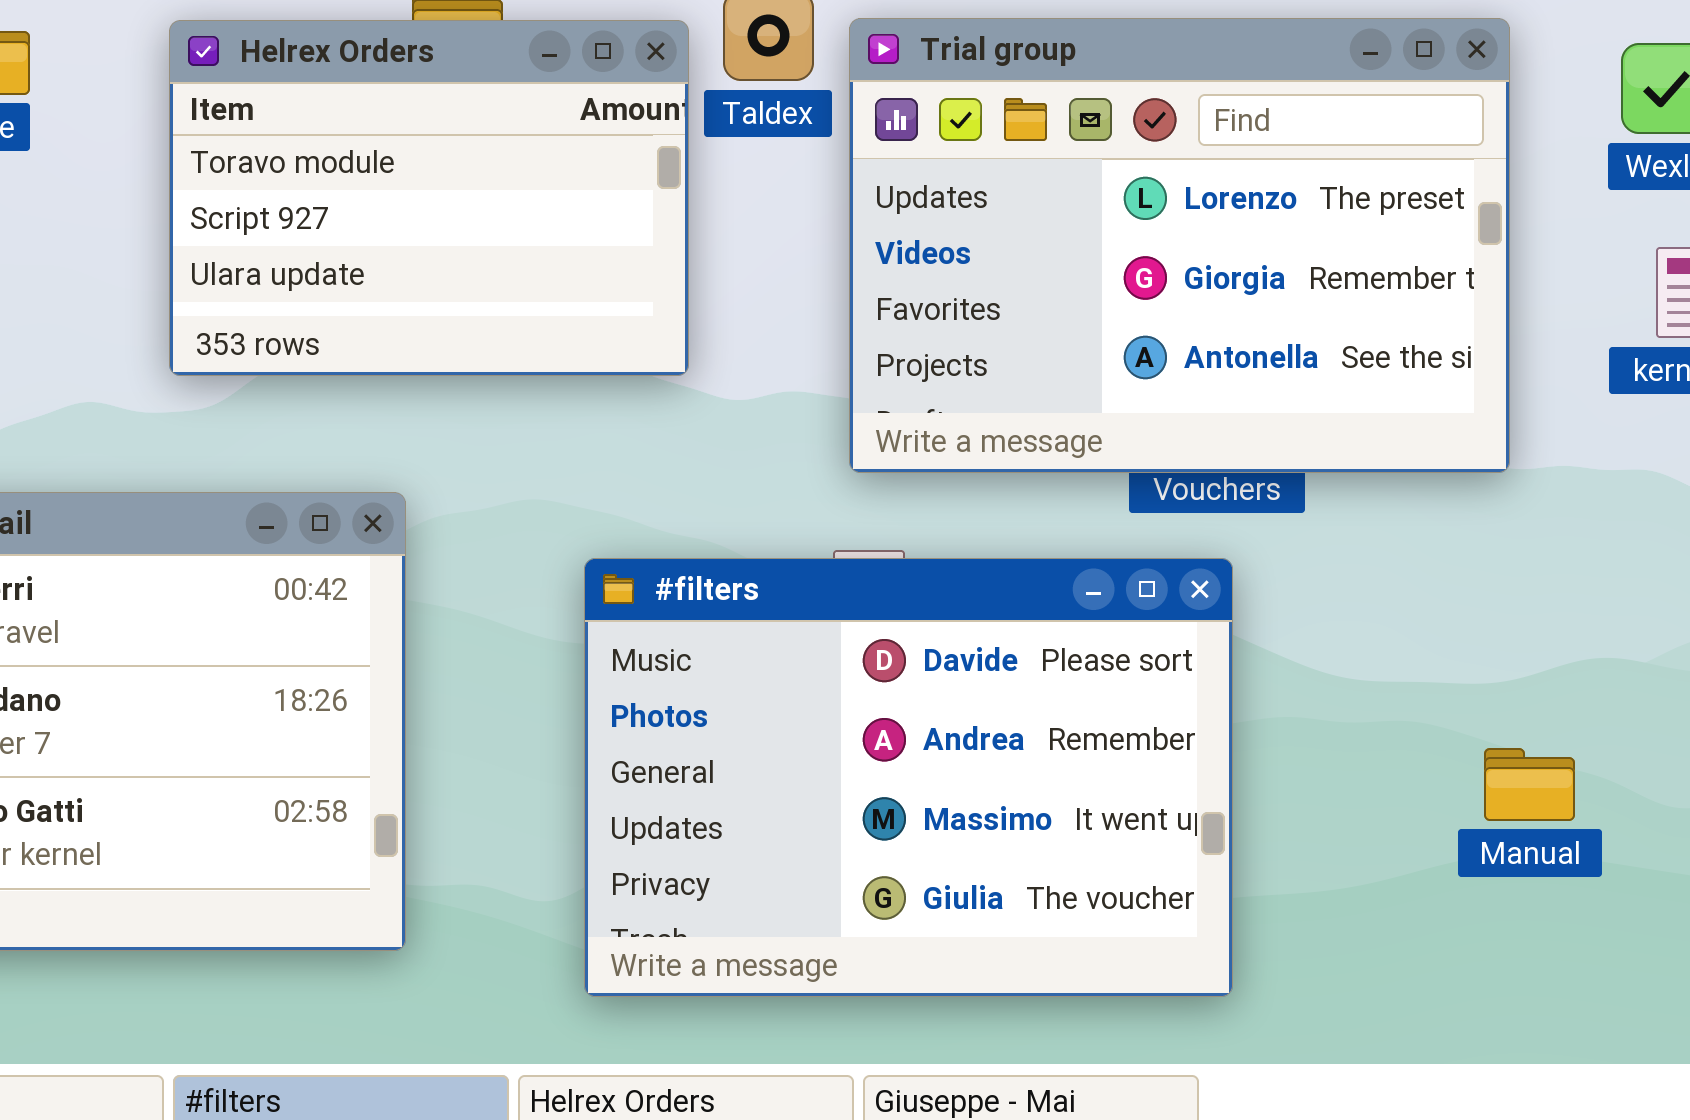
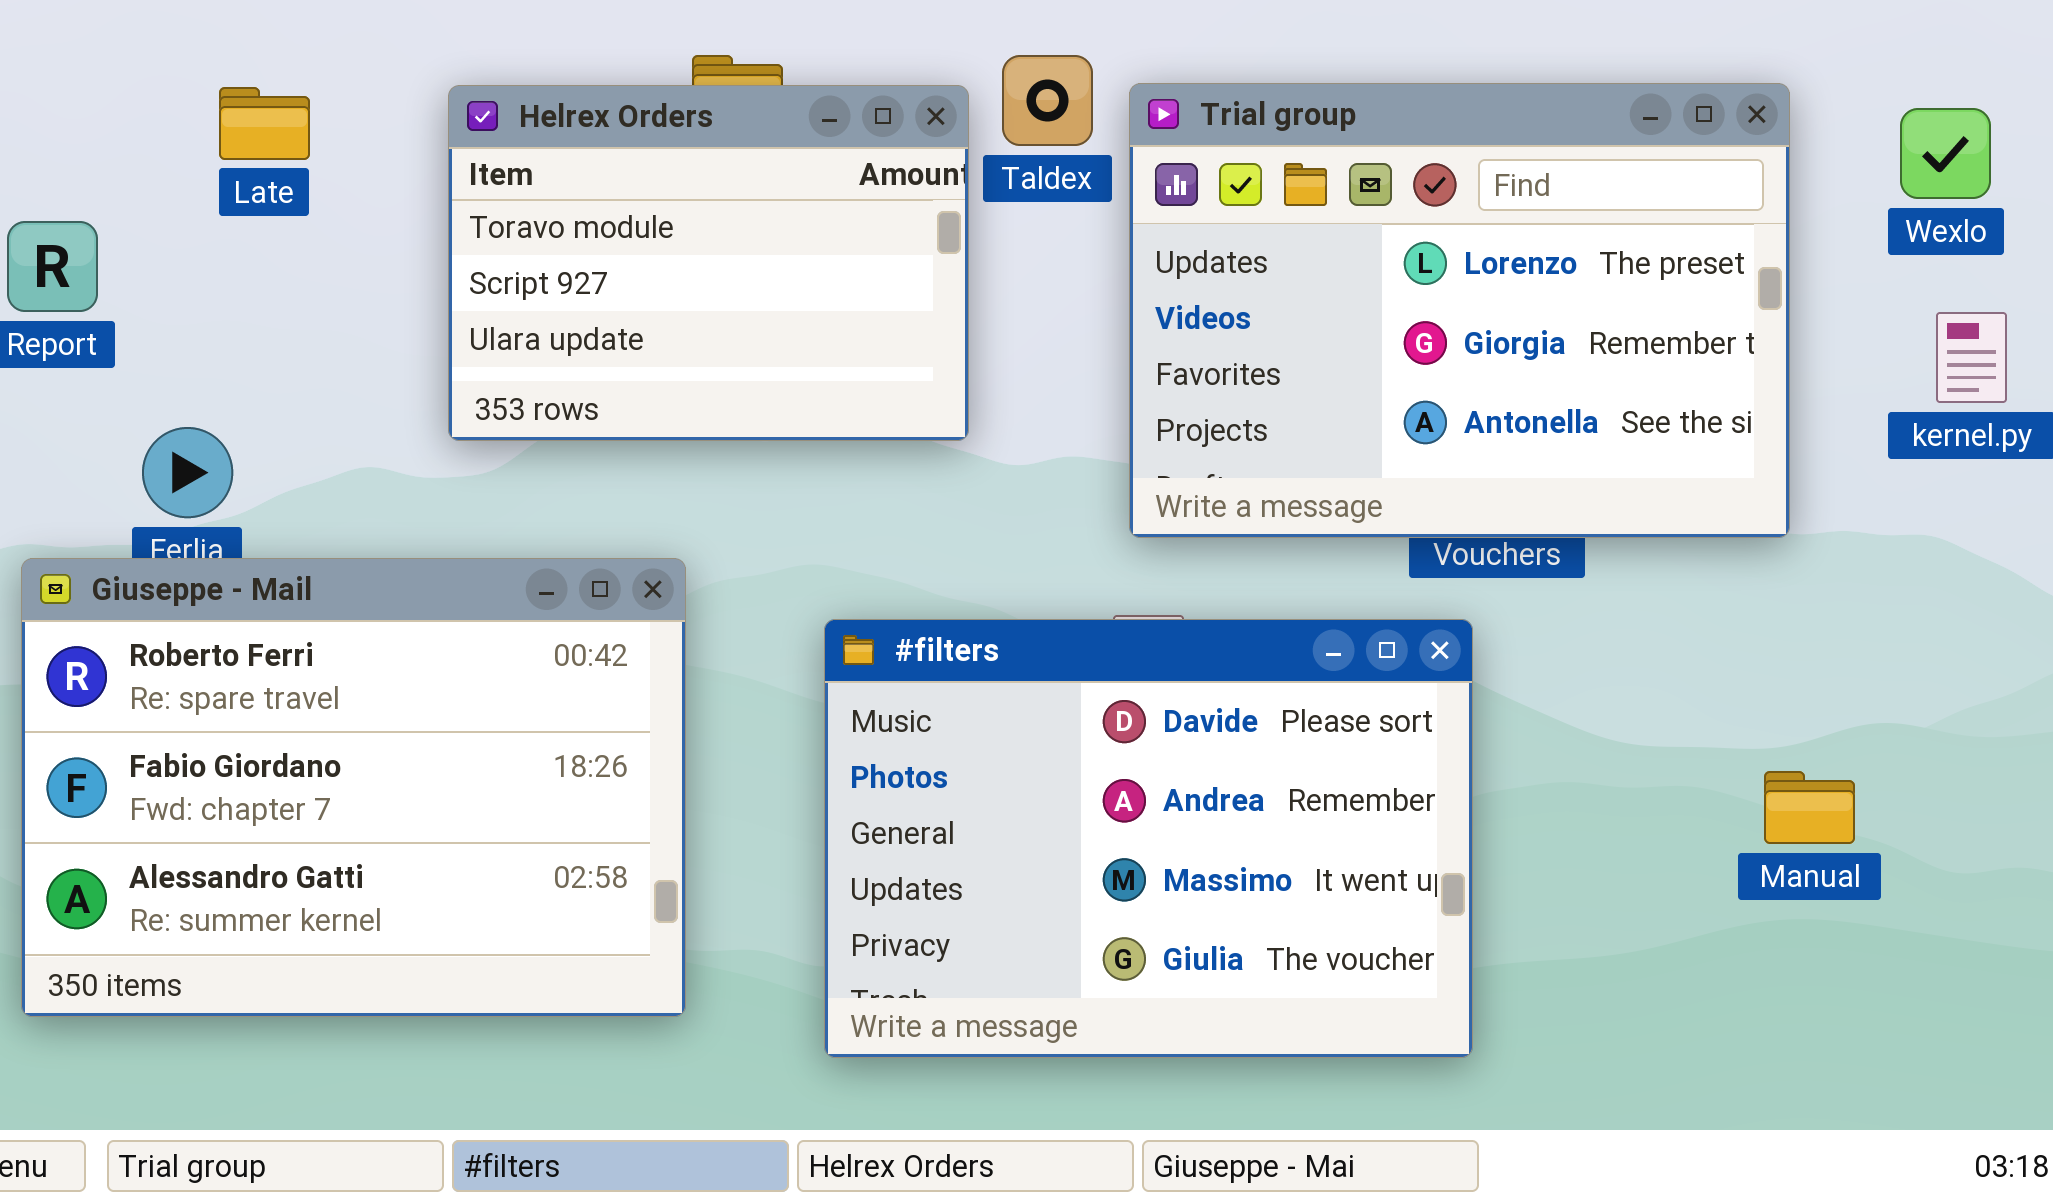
#filters: [584,558,1233,997] -> [824,619,1473,1058], moved
Manual: [1484,748,1575,821] -> [1764,771,1855,844], moved

